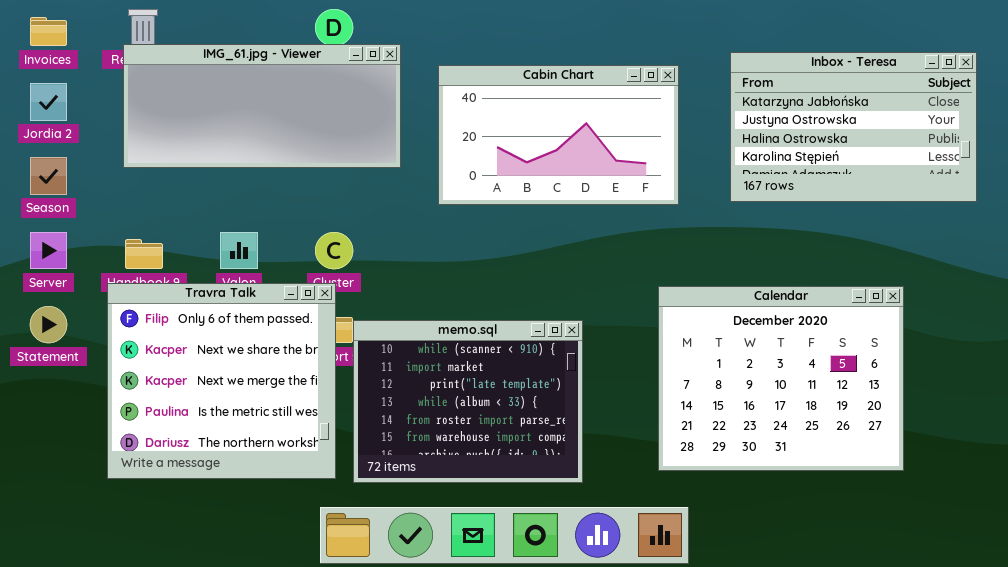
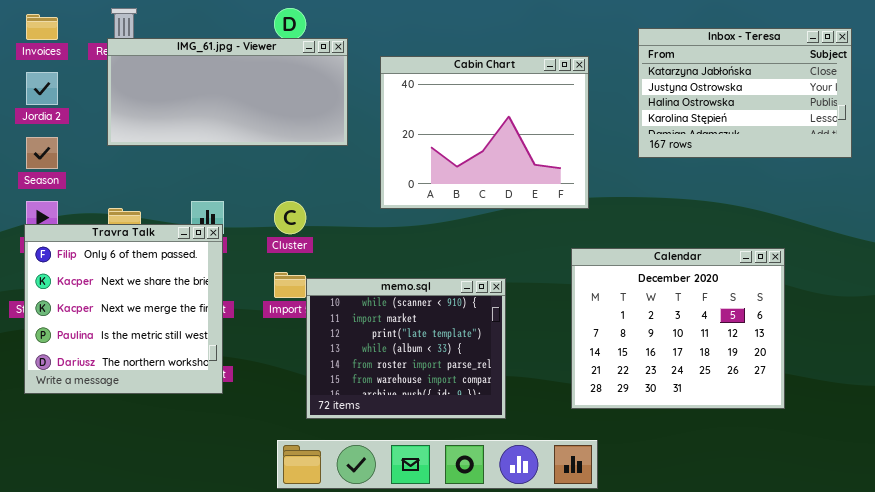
Inbox - Teresa: [730,52,977,202] -> [638,28,852,158], moved
Cabin Chart: [438,65,679,205] -> [380,56,589,209], resized
Travra Talk: [107,283,336,479] -> [24,224,223,394], moved

